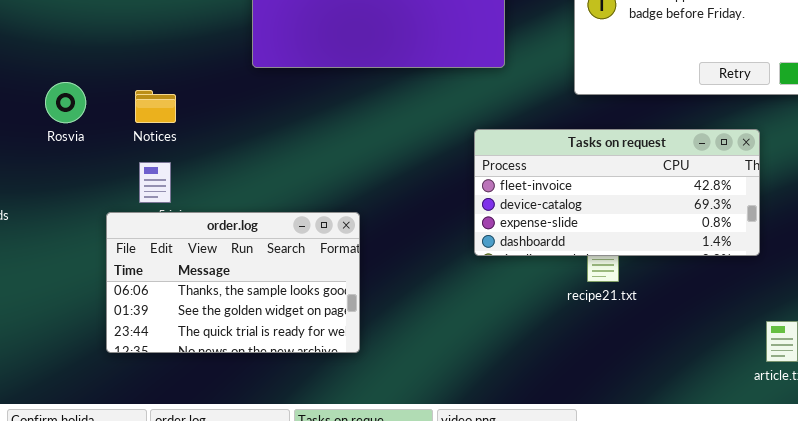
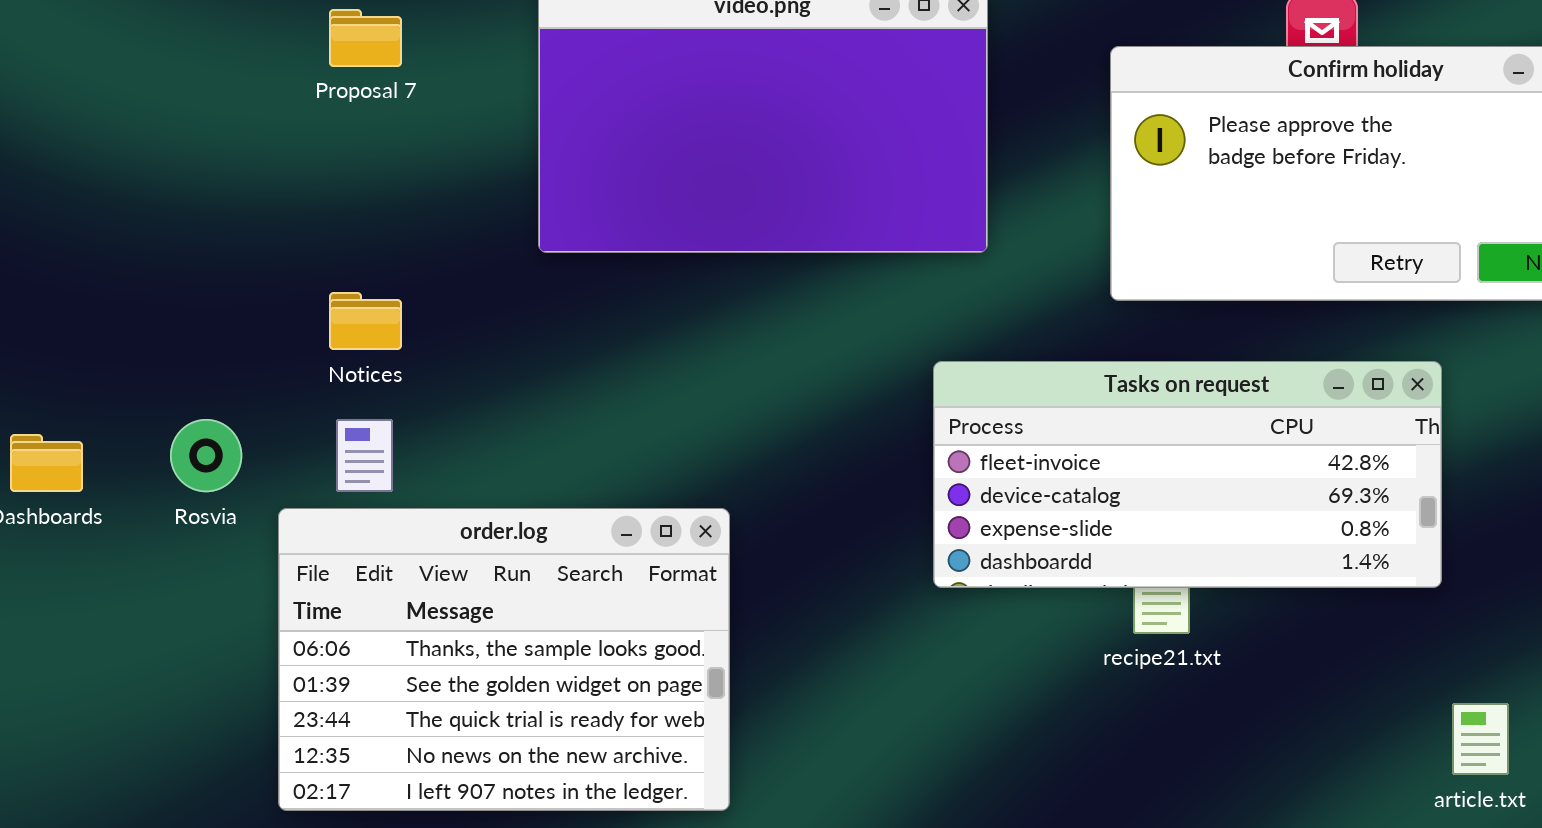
Rosvia: [45,82,86,123] -> [170,419,242,492], moved
order.log: [106,212,360,353] -> [278,508,730,811], resized

